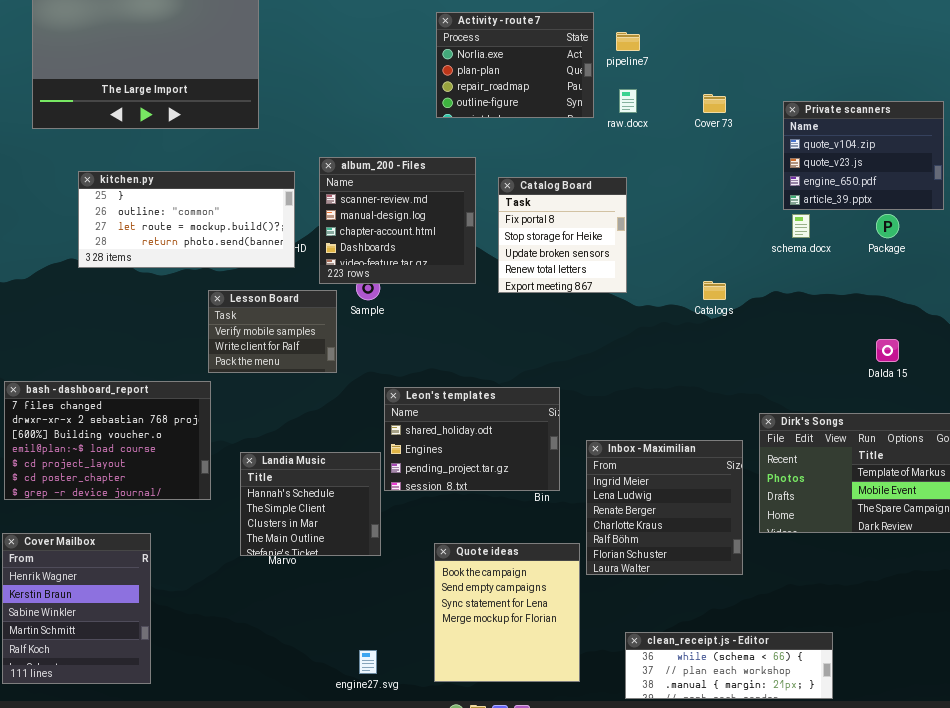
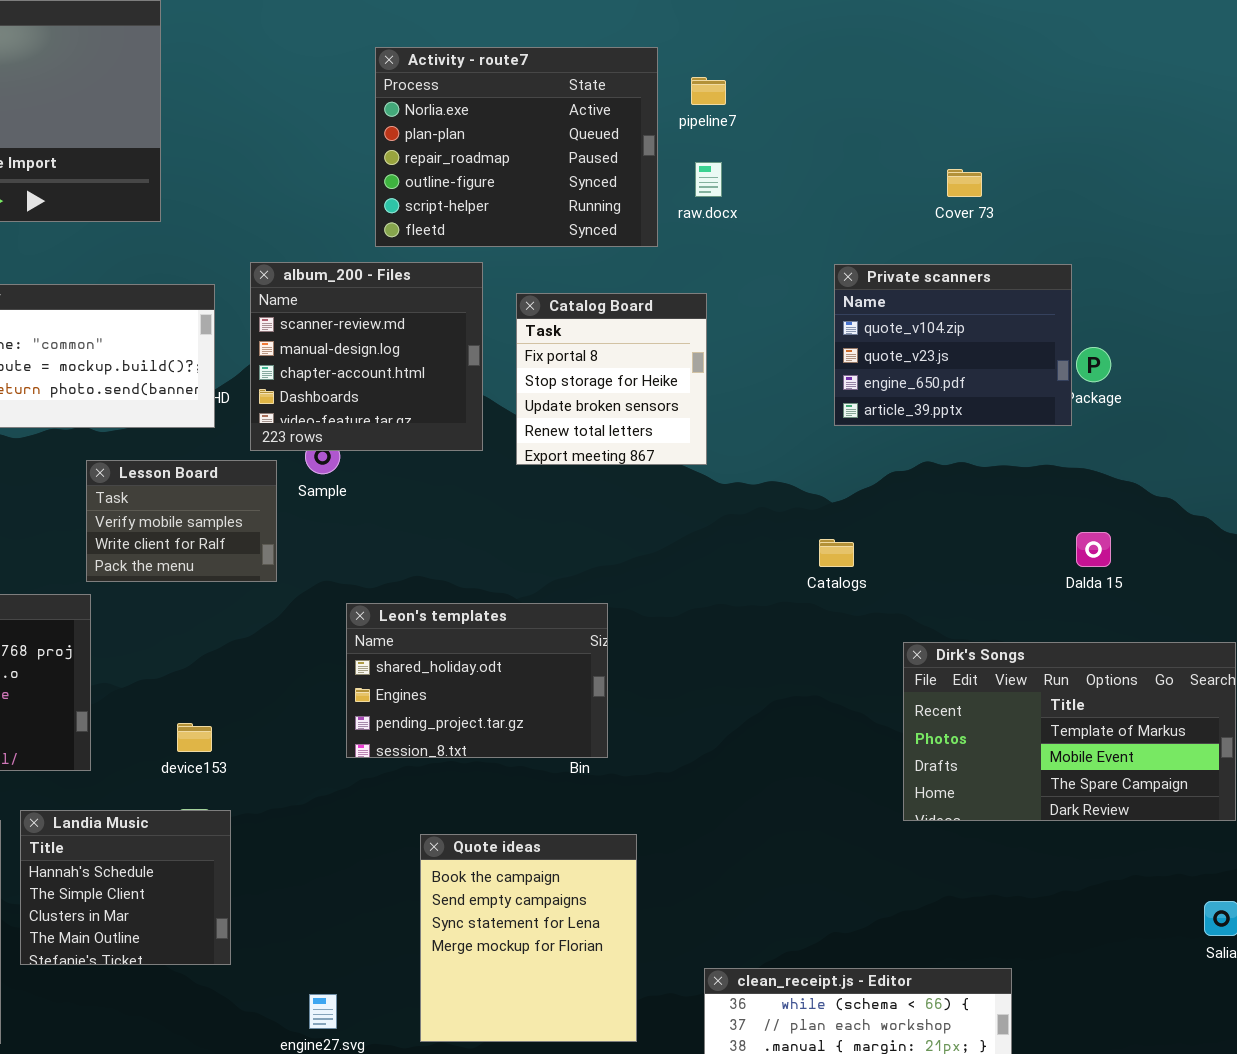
Activity - route7: [436,12,594,118] -> [375,47,658,247], resized
Cover 73: [703,94,726,113] -> [947,169,982,197], moved
Private scanners: [783,101,944,210] -> [834,264,1072,426], moved
Catalogs: [703,281,726,300] -> [819,539,854,567], moved
Inbox - Maximilian: [586,440,743,575] -> none, closed
Landia Music: [240,452,381,556] -> [20,810,231,965], moved

